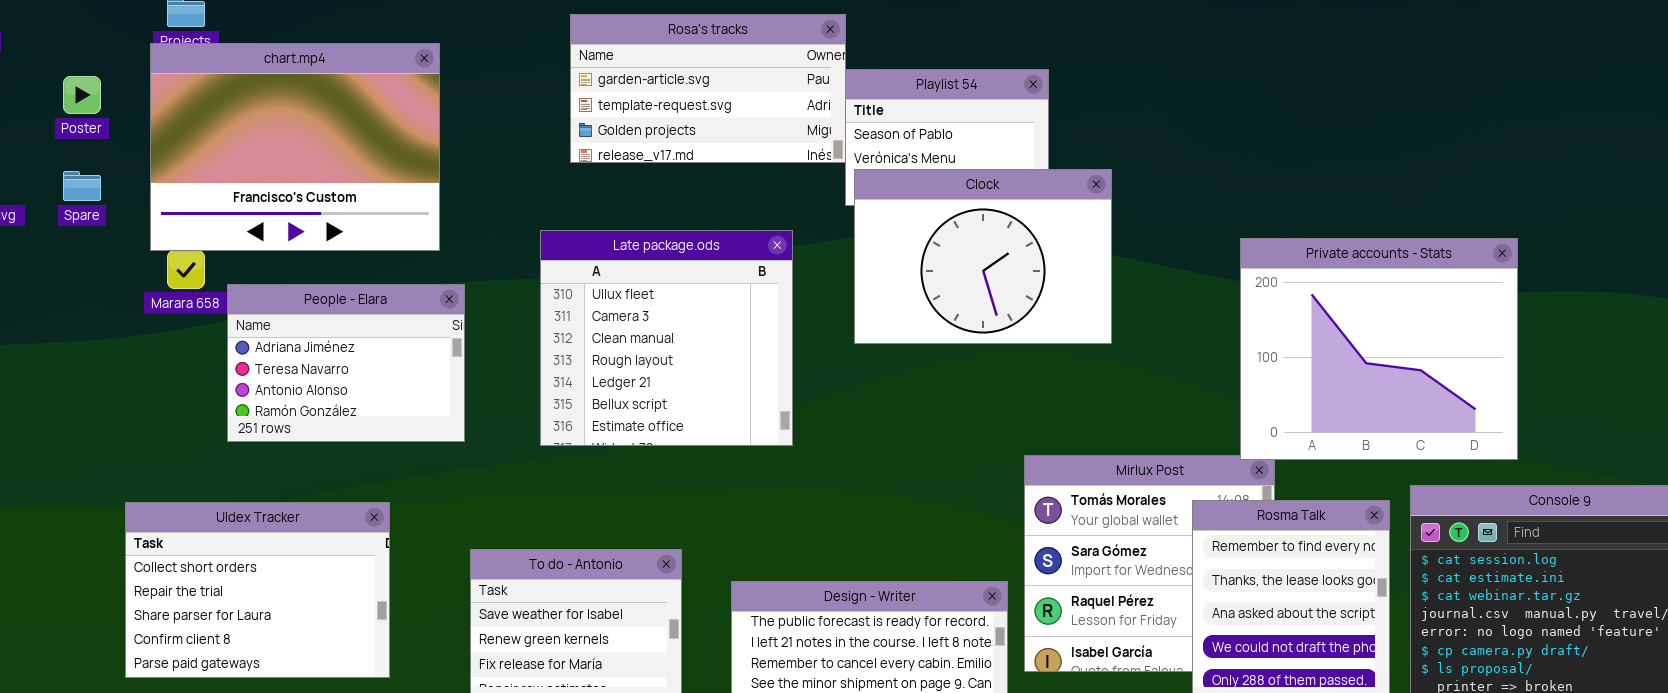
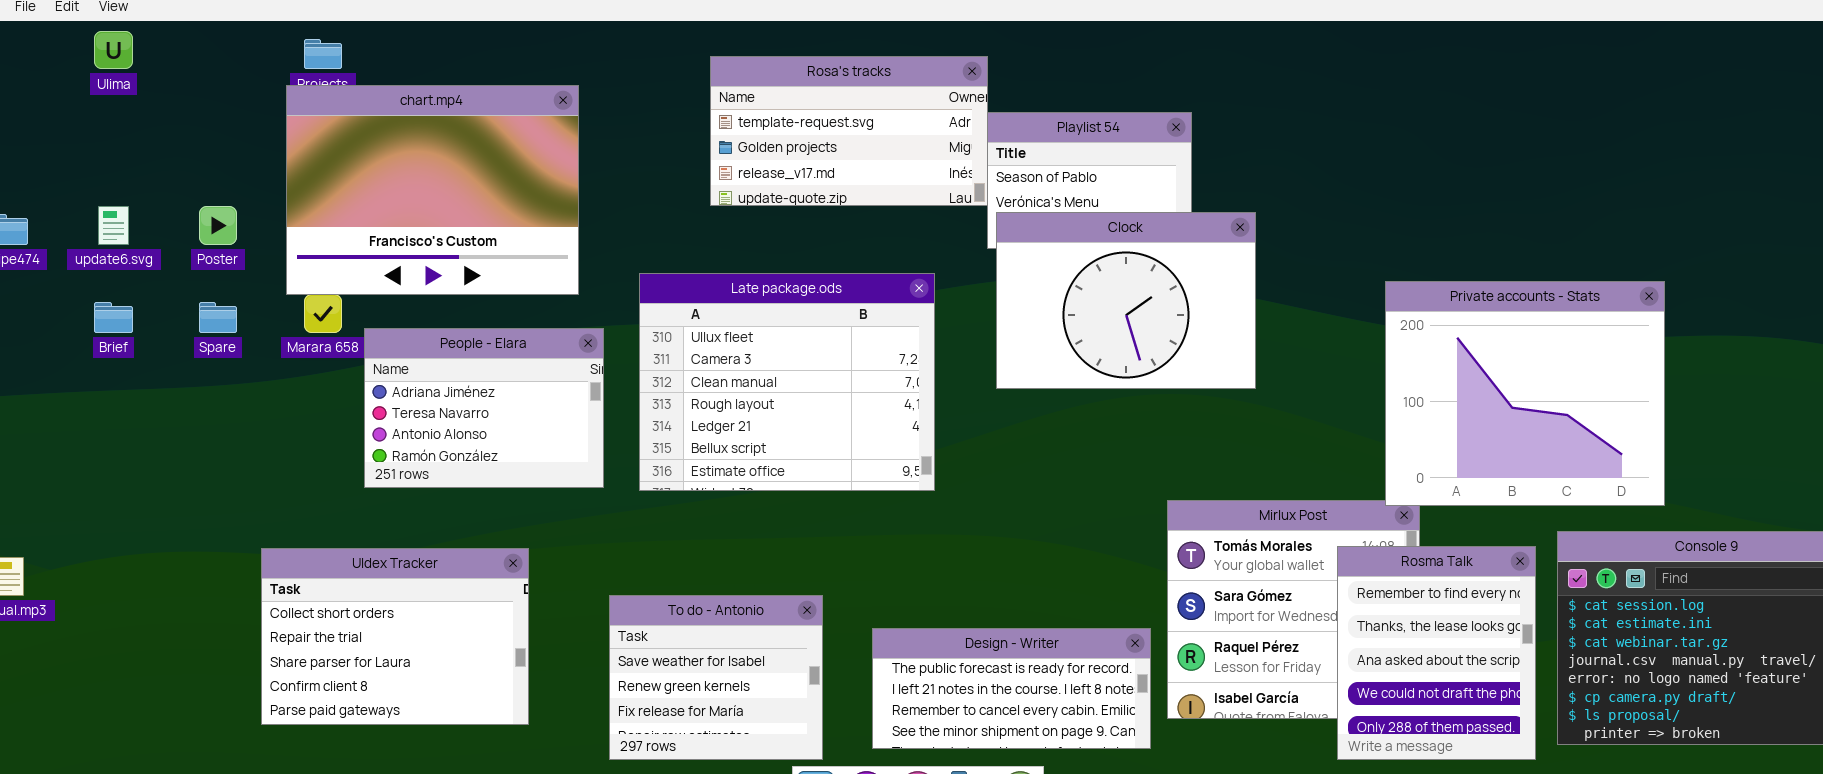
Rosa's tracks: [570,14,846,163] -> [710,56,988,206], scrolled down 1 row
Poster: [63,76,101,114] -> [199,206,237,245], moved
Spare: [63,171,101,201] -> [199,302,237,333], moved
Late package.ods: [540,230,793,446] -> [639,273,935,491], resized

